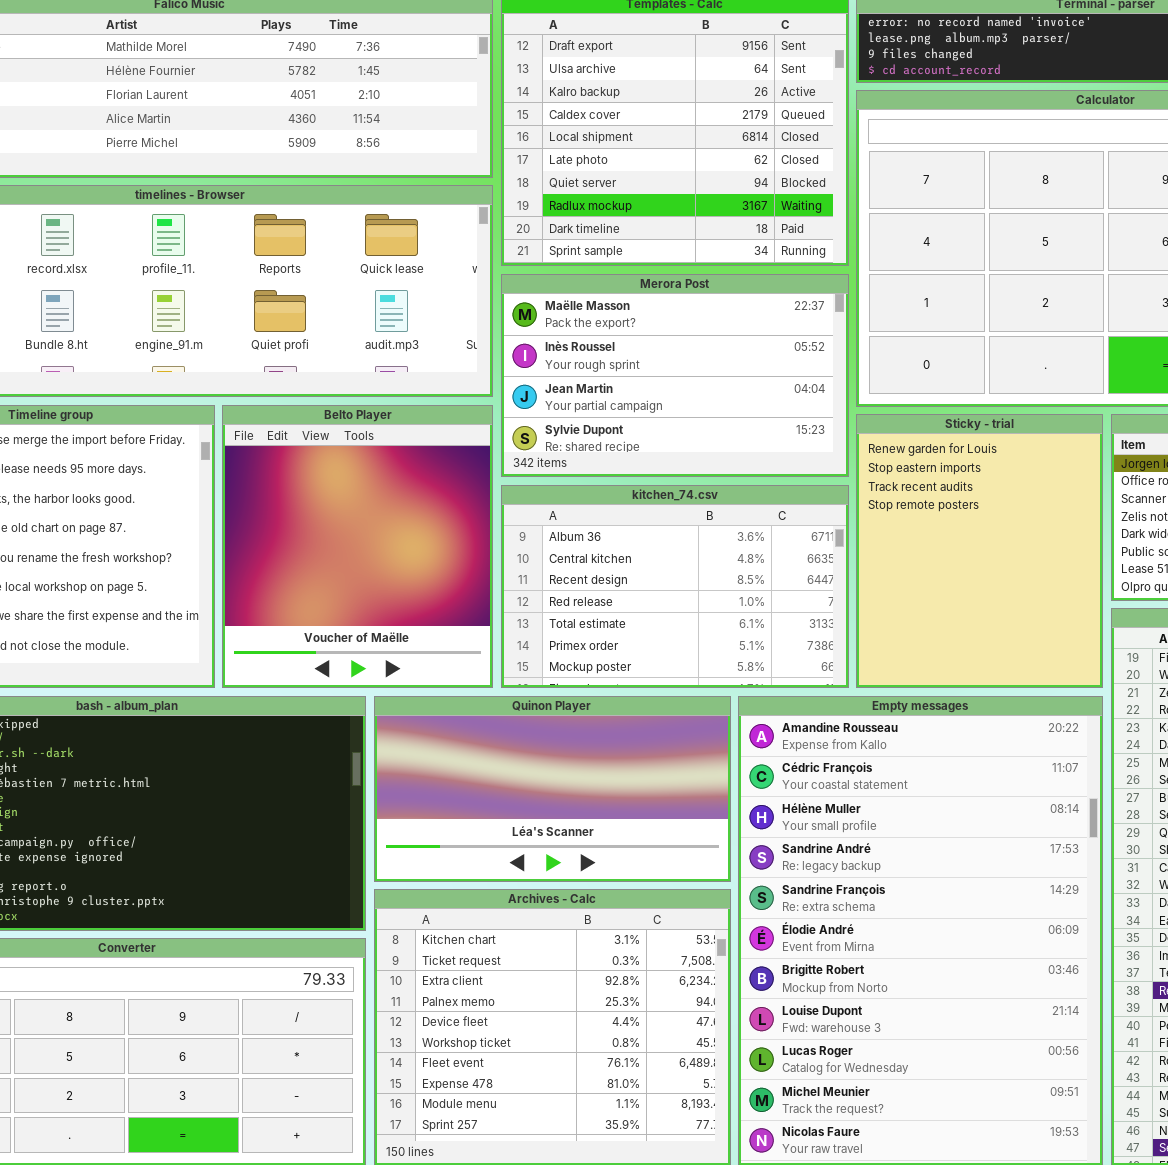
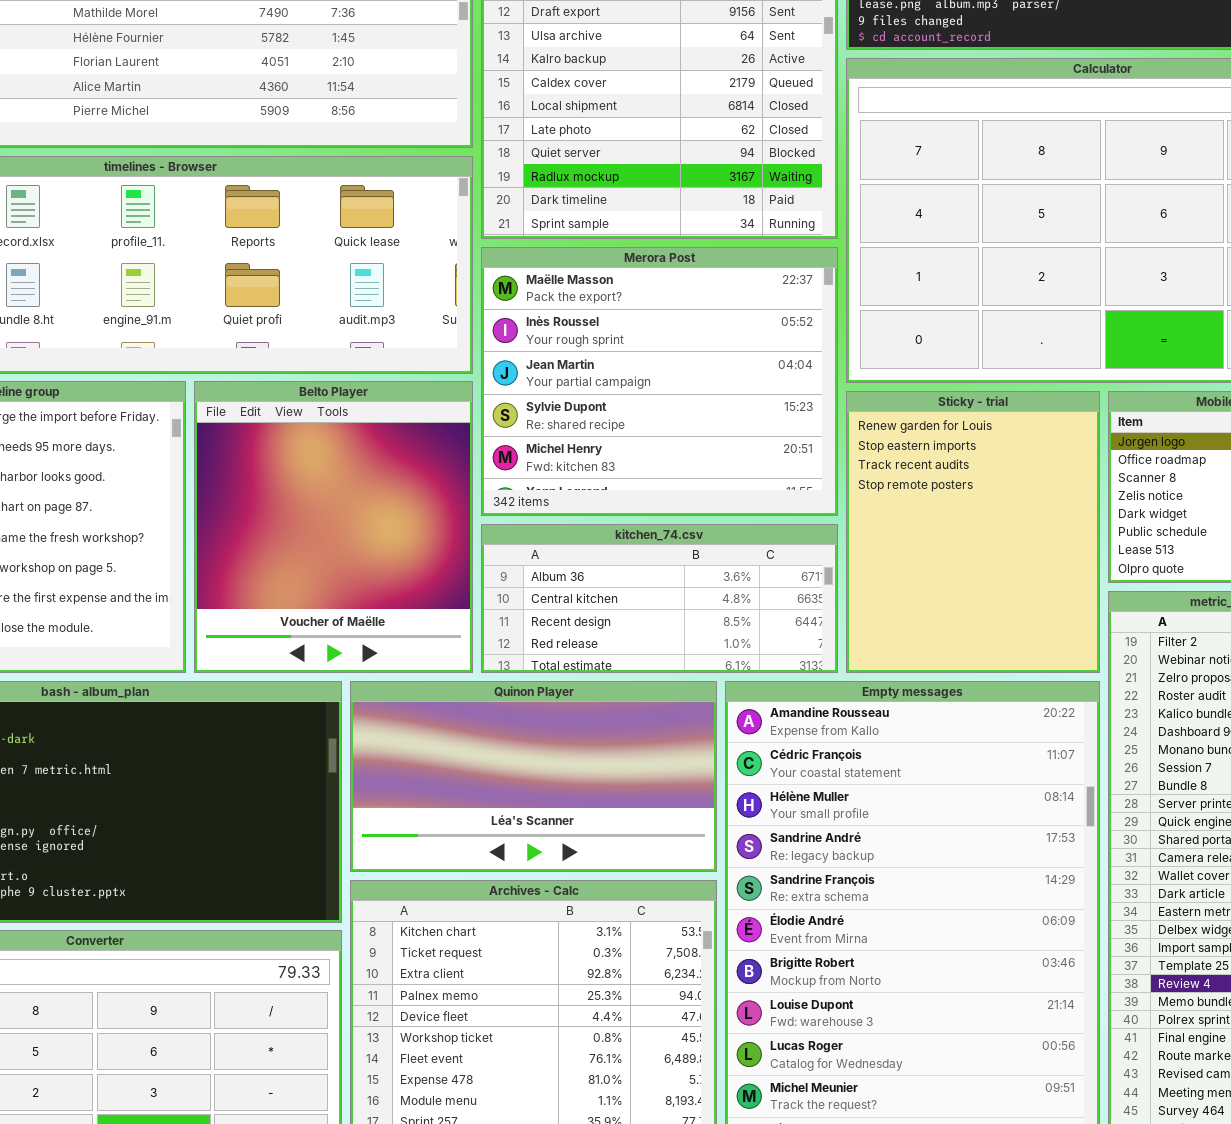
Merora Post: [501,274,849,477] -> [481,247,838,516], resized
kitchen_74.csv: [501,485,849,688] -> [481,524,838,673], resized

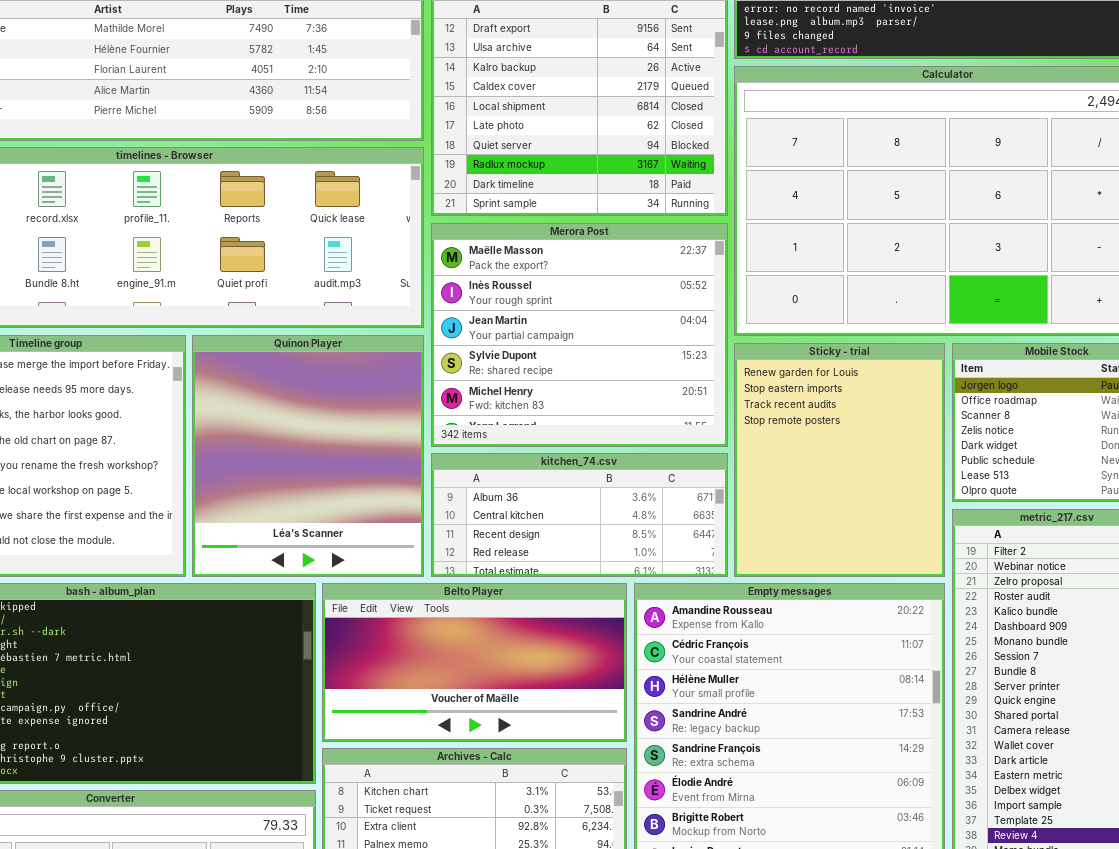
Belto Player: [194,381,473,673] -> [322,583,627,742], moved, resized
Quinon Player: [350,681,717,872] -> [192,335,424,577], moved, resized

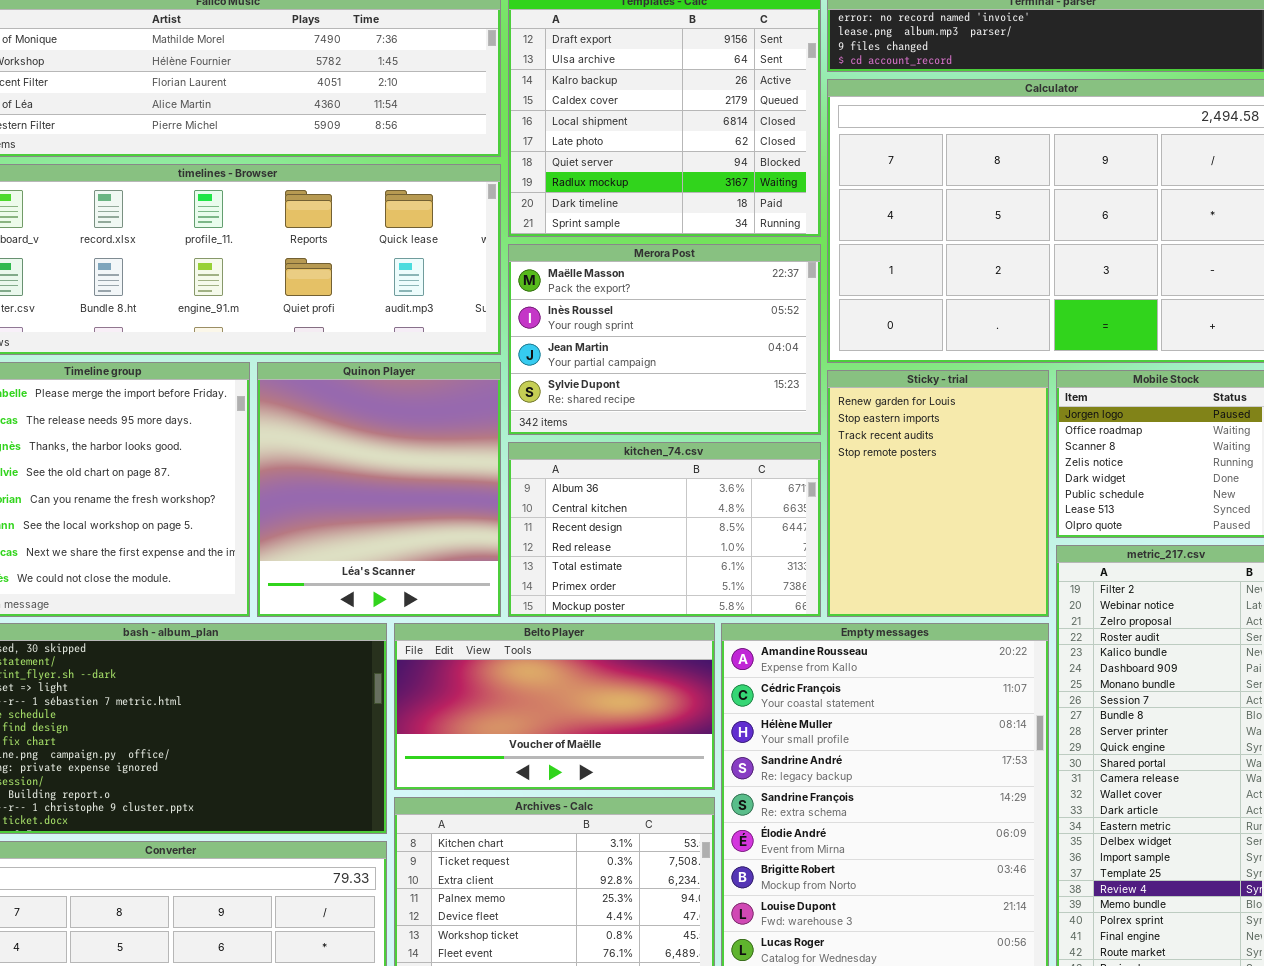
Merora Post: [431,223,728,447] -> [508,244,821,435], resized
kitchen_74.csv: [431,453,728,577] -> [508,442,821,617], resized

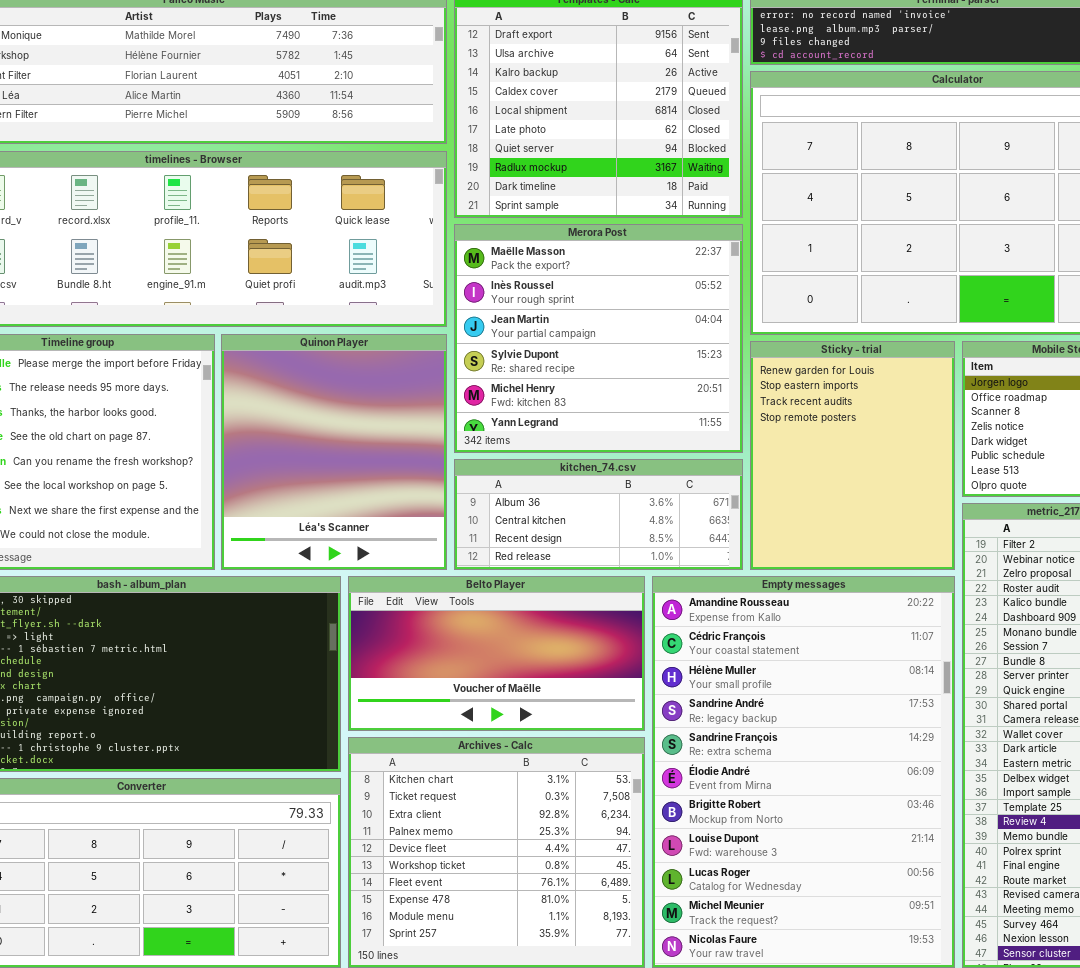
Merora Post: [508,244,821,435] -> [454,224,743,453], resized
kitchen_74.csv: [508,442,821,617] -> [454,459,743,570], resized

